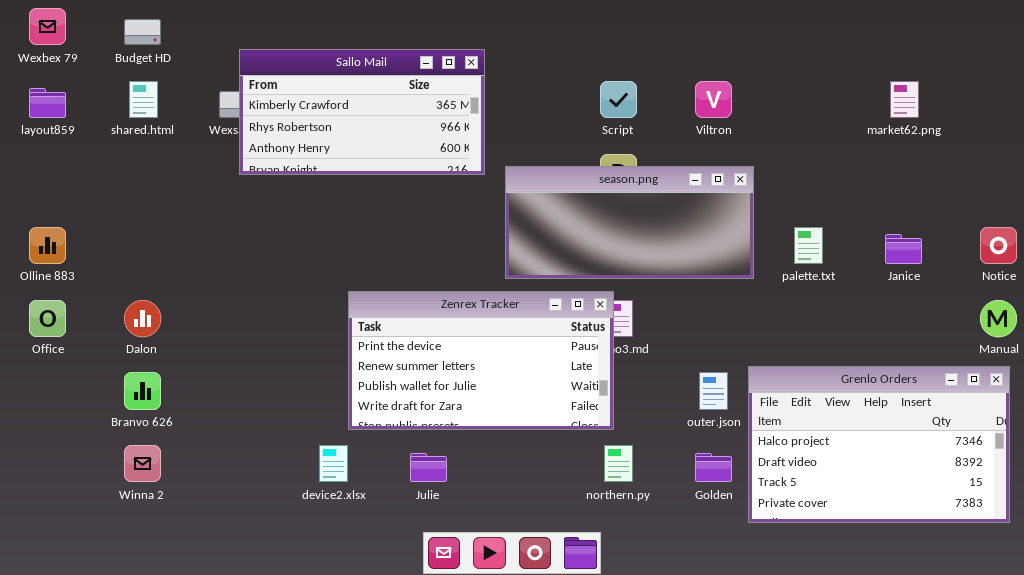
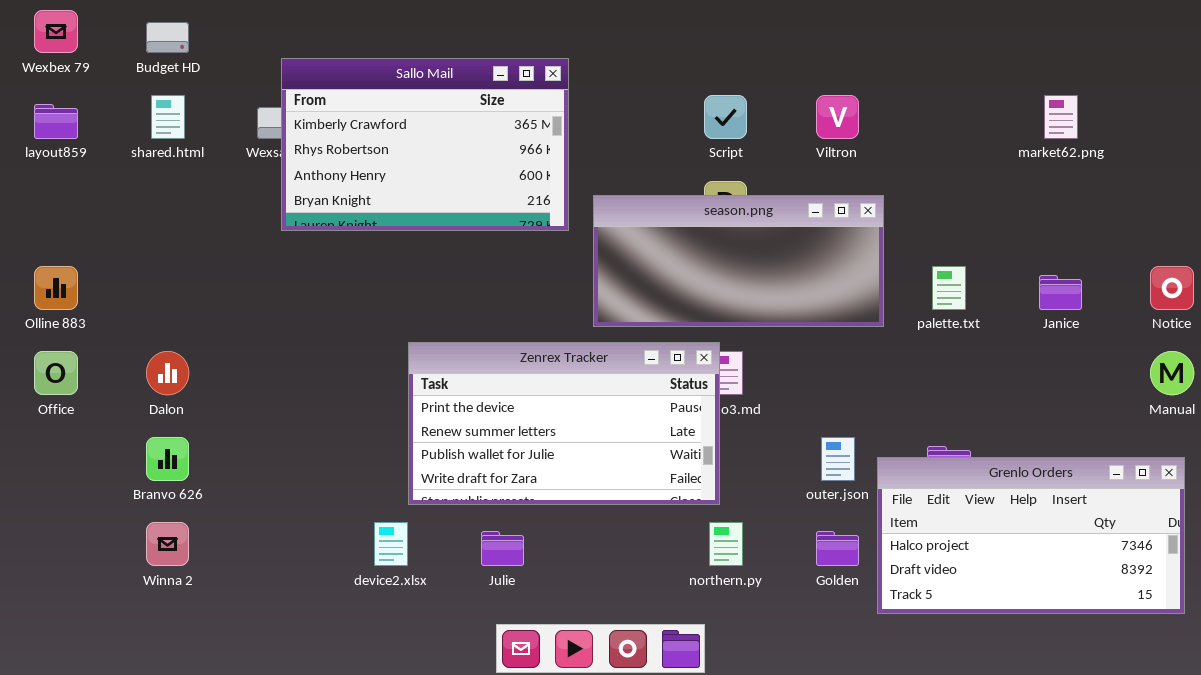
Sallo Mail: [239,49,485,175] -> [281,58,569,231], resized
Grenlo Orders: [748,366,1010,523] -> [877,457,1185,614], resized

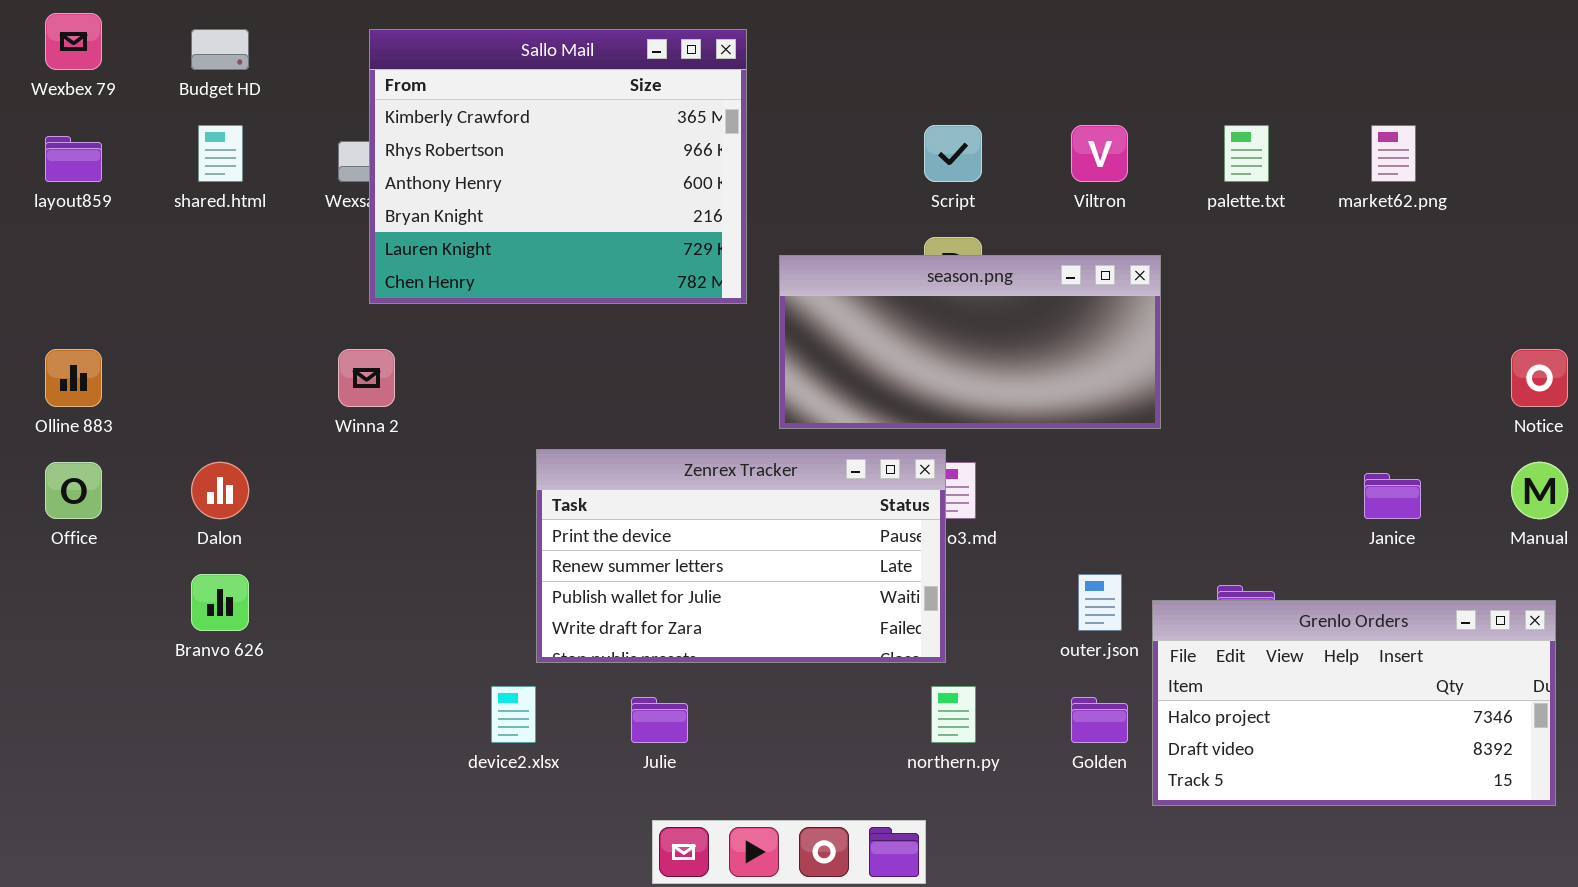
Sallo Mail: [281,58,569,231] -> [369,29,747,304], resized
palette.txt: [932,266,966,310] -> [1224,125,1269,182], moved
Janice: [1039,275,1082,310] -> [1364,473,1421,519], moved
Winna 2: [146,522,189,566] -> [338,349,395,407], moved

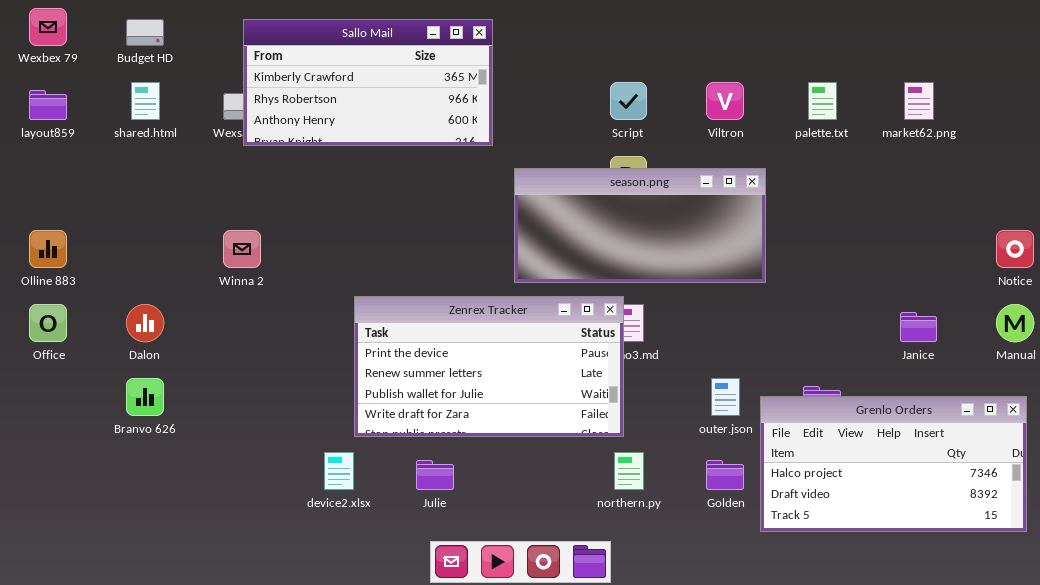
Sallo Mail: [369,29,747,304] -> [243,19,493,146], resized

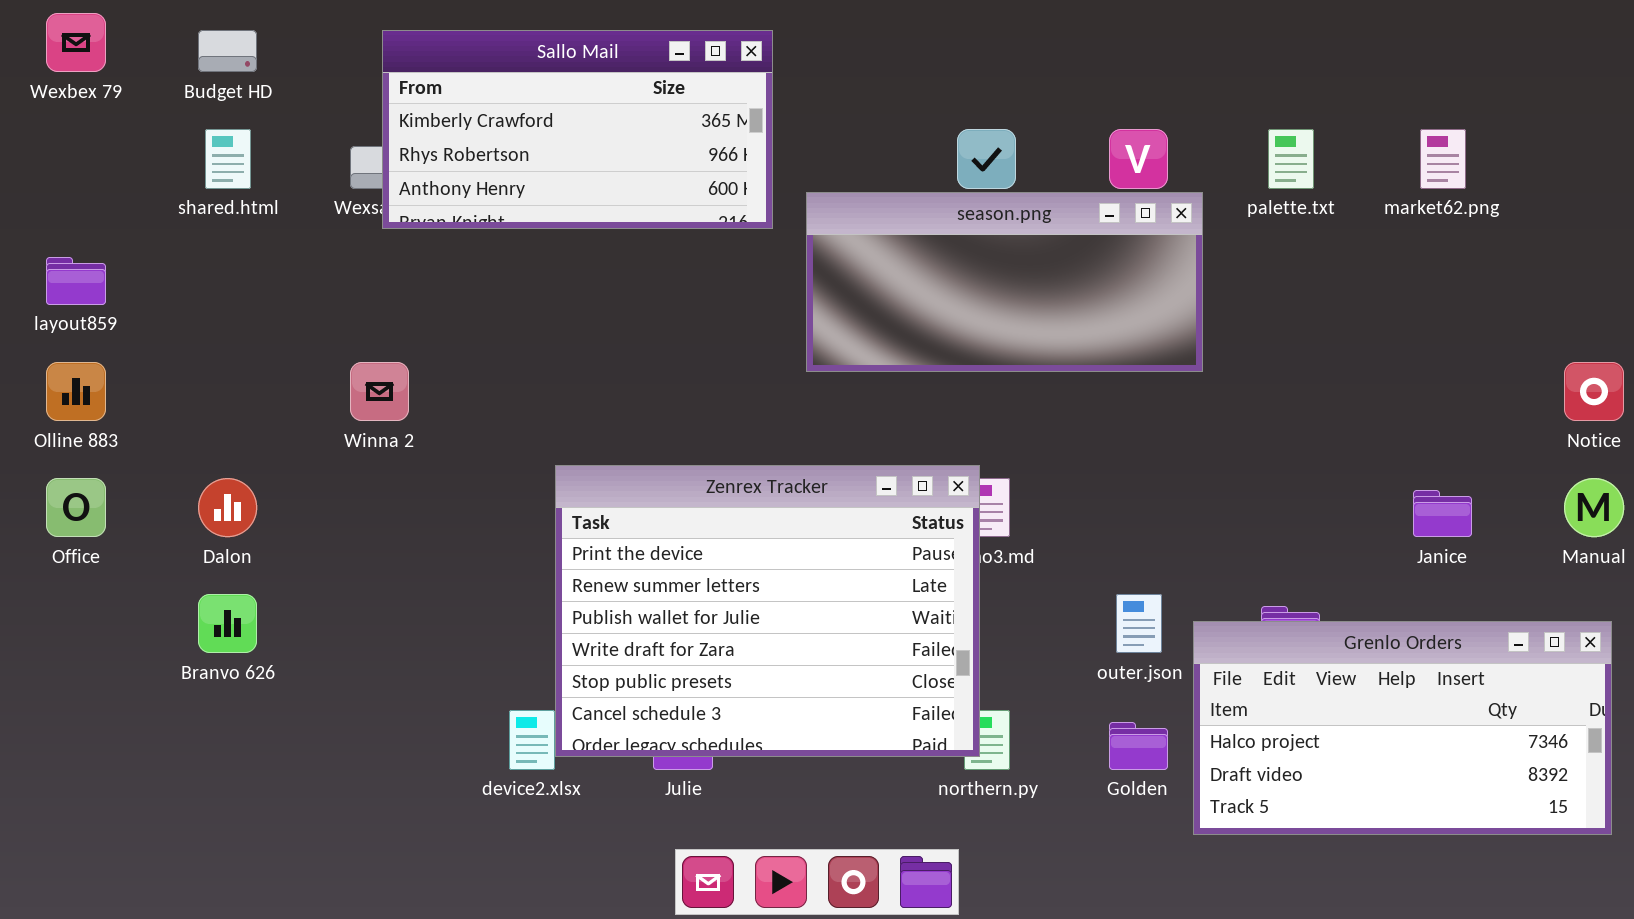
layout859: [29,90,67,120] -> [46,257,106,305], moved
season.png: [514,168,766,283] -> [806,192,1203,372], moved
Zenrex Tracker: [354,296,624,437] -> [555,465,980,757], resized

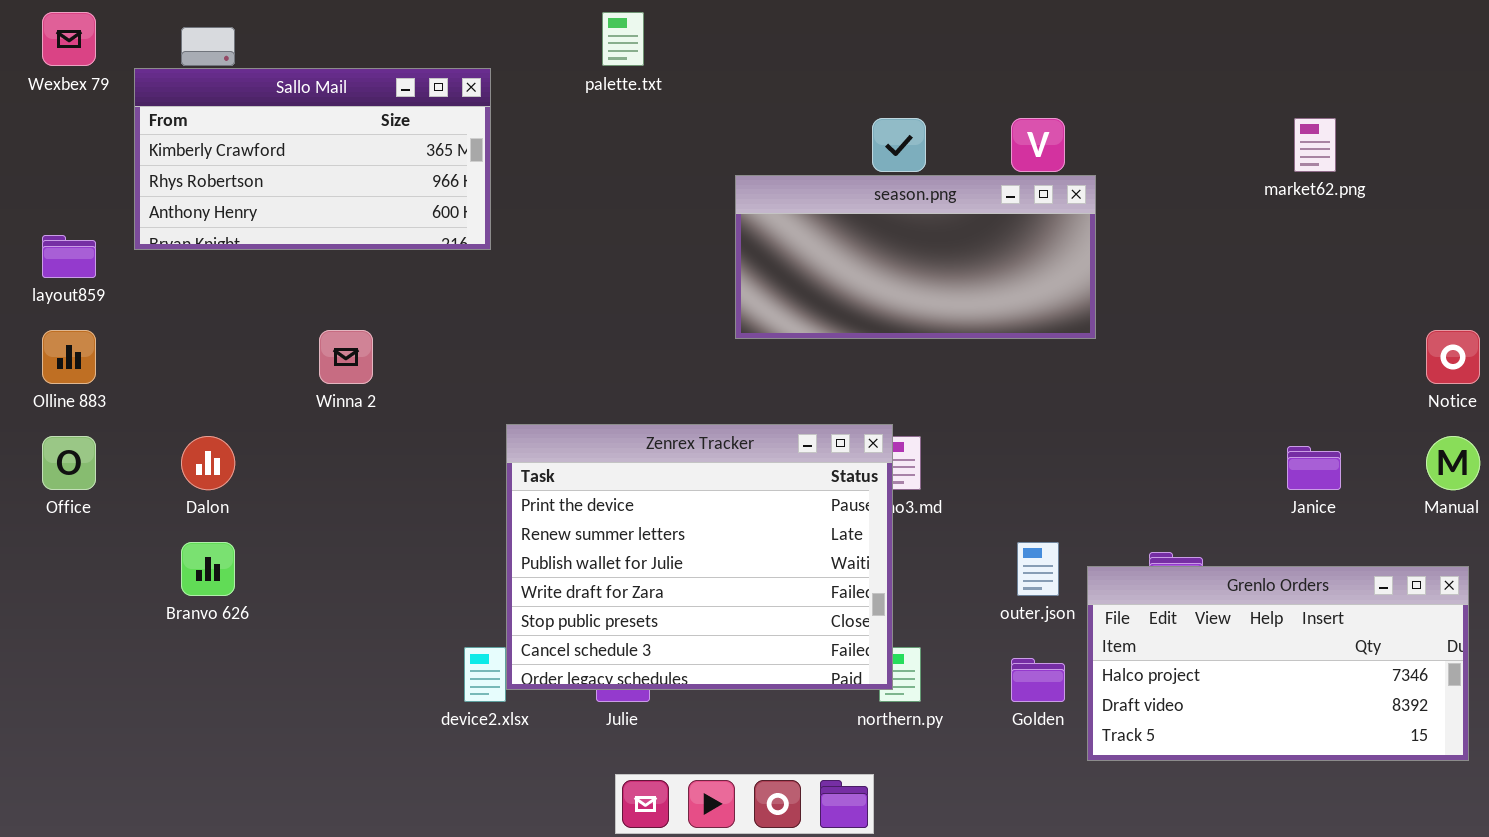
Sallo Mail: [382,30,773,229] -> [134,68,491,250], moved
palette.txt: [1268,129,1314,189] -> [602,12,644,66], moved

